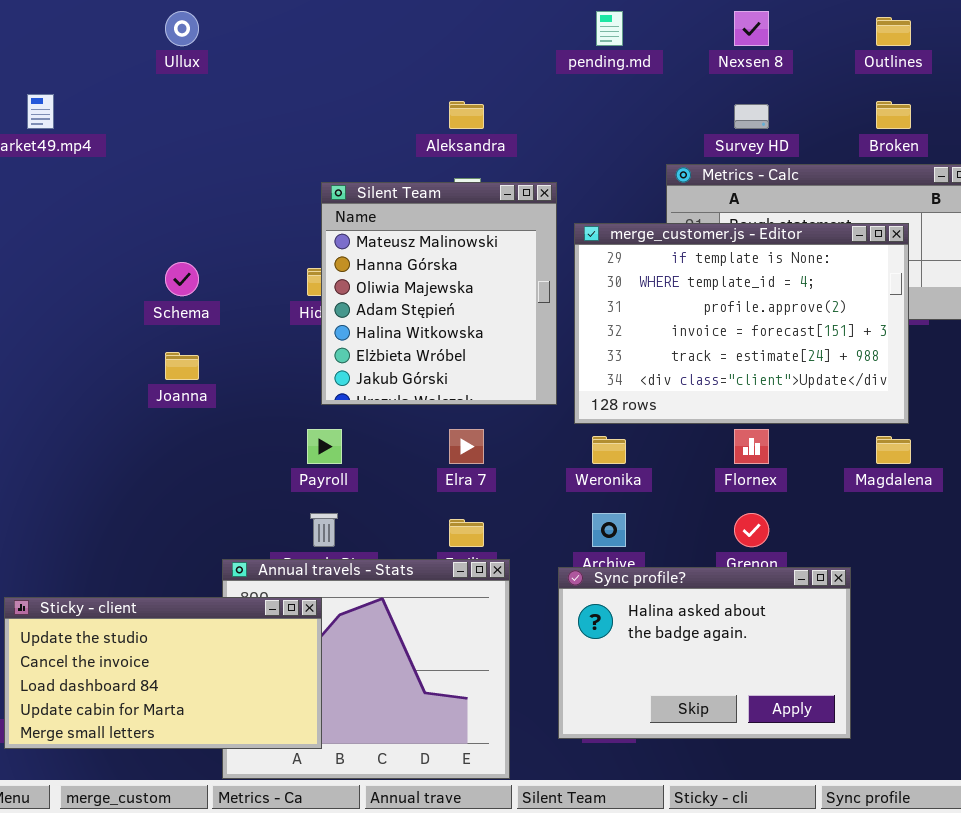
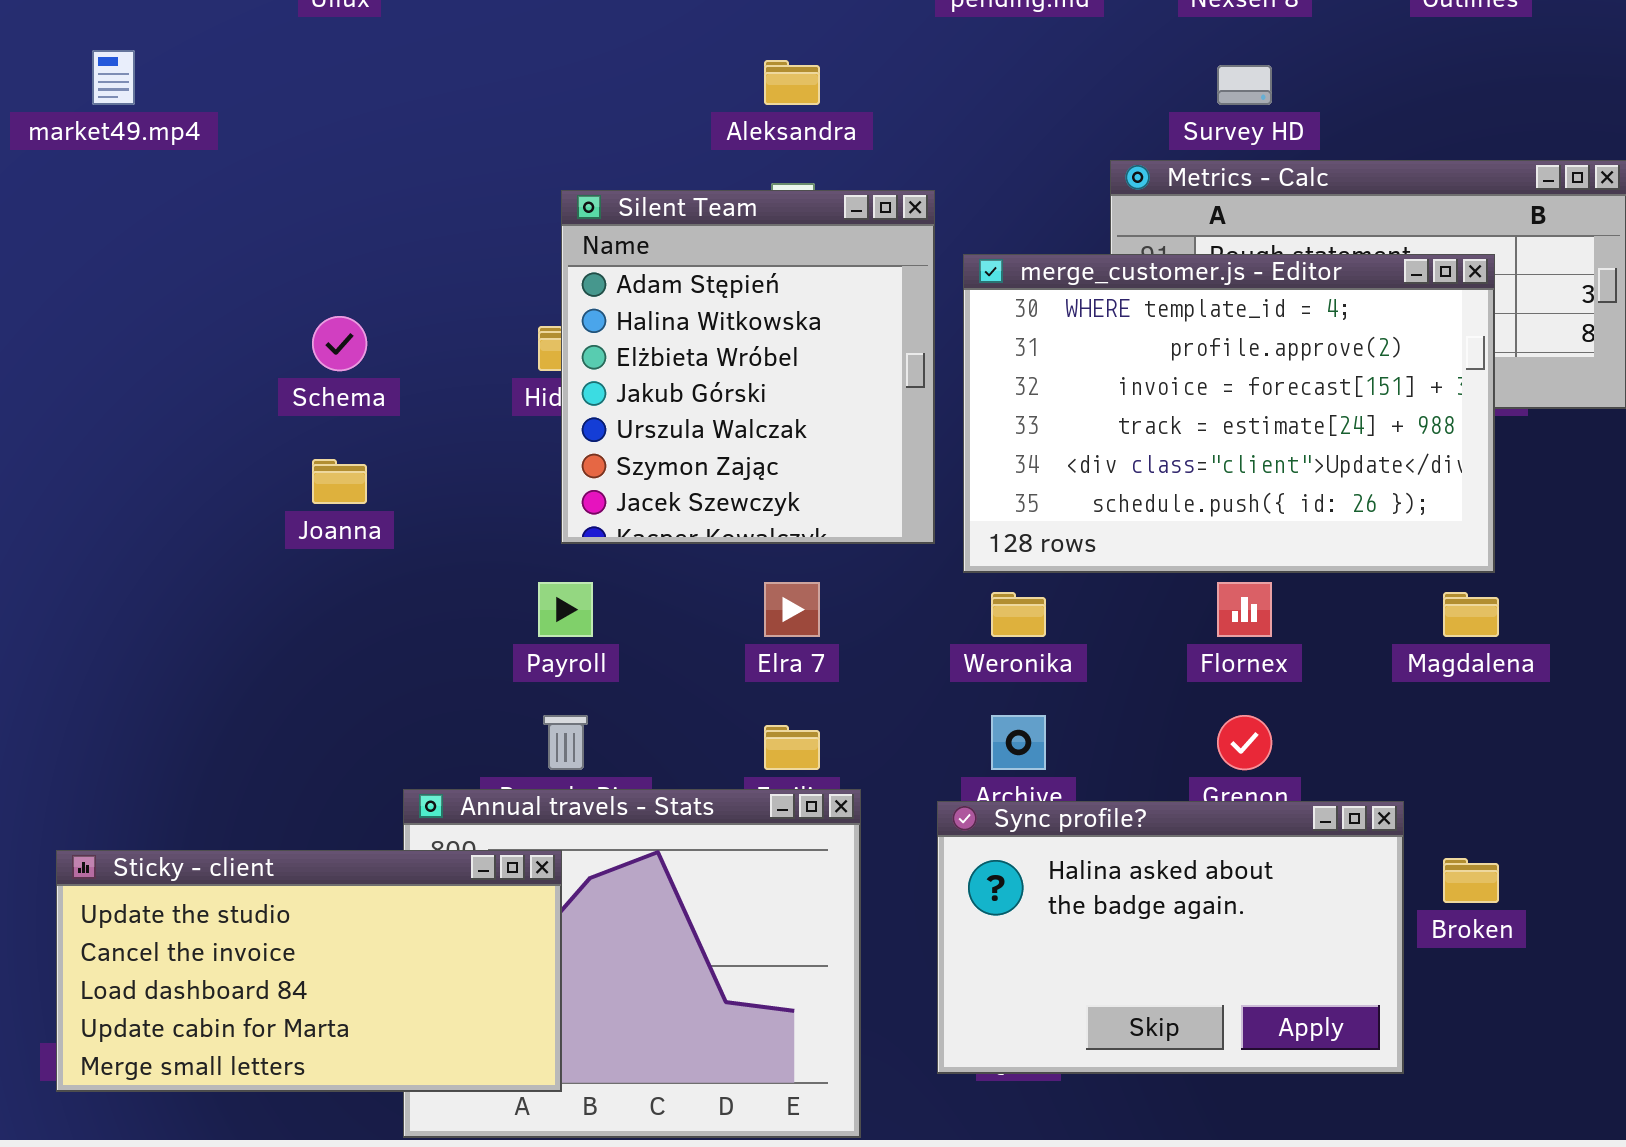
Broken: [876,101,911,129] -> [1443,858,1499,903], moved
Silent Team: [321,182,557,405] -> [561,190,935,544], scrolled down 3 rows
merge_customer.js - Editor: [574,223,909,424] -> [963,254,1495,573], scrolled down 1 row

